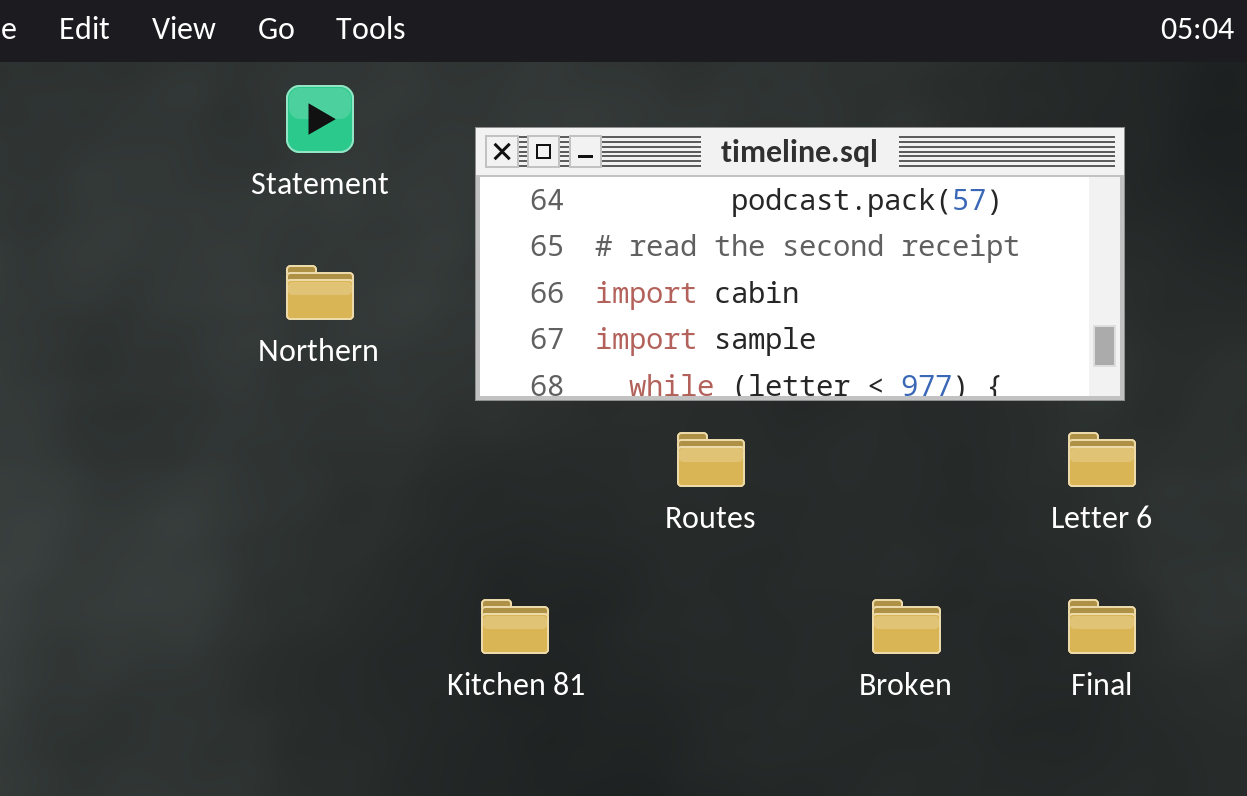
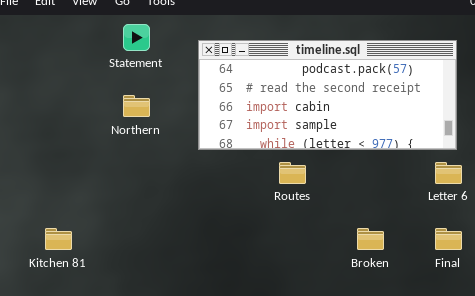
Kitchen 81: [481,599,549,654] -> [45,228,72,250], moved

